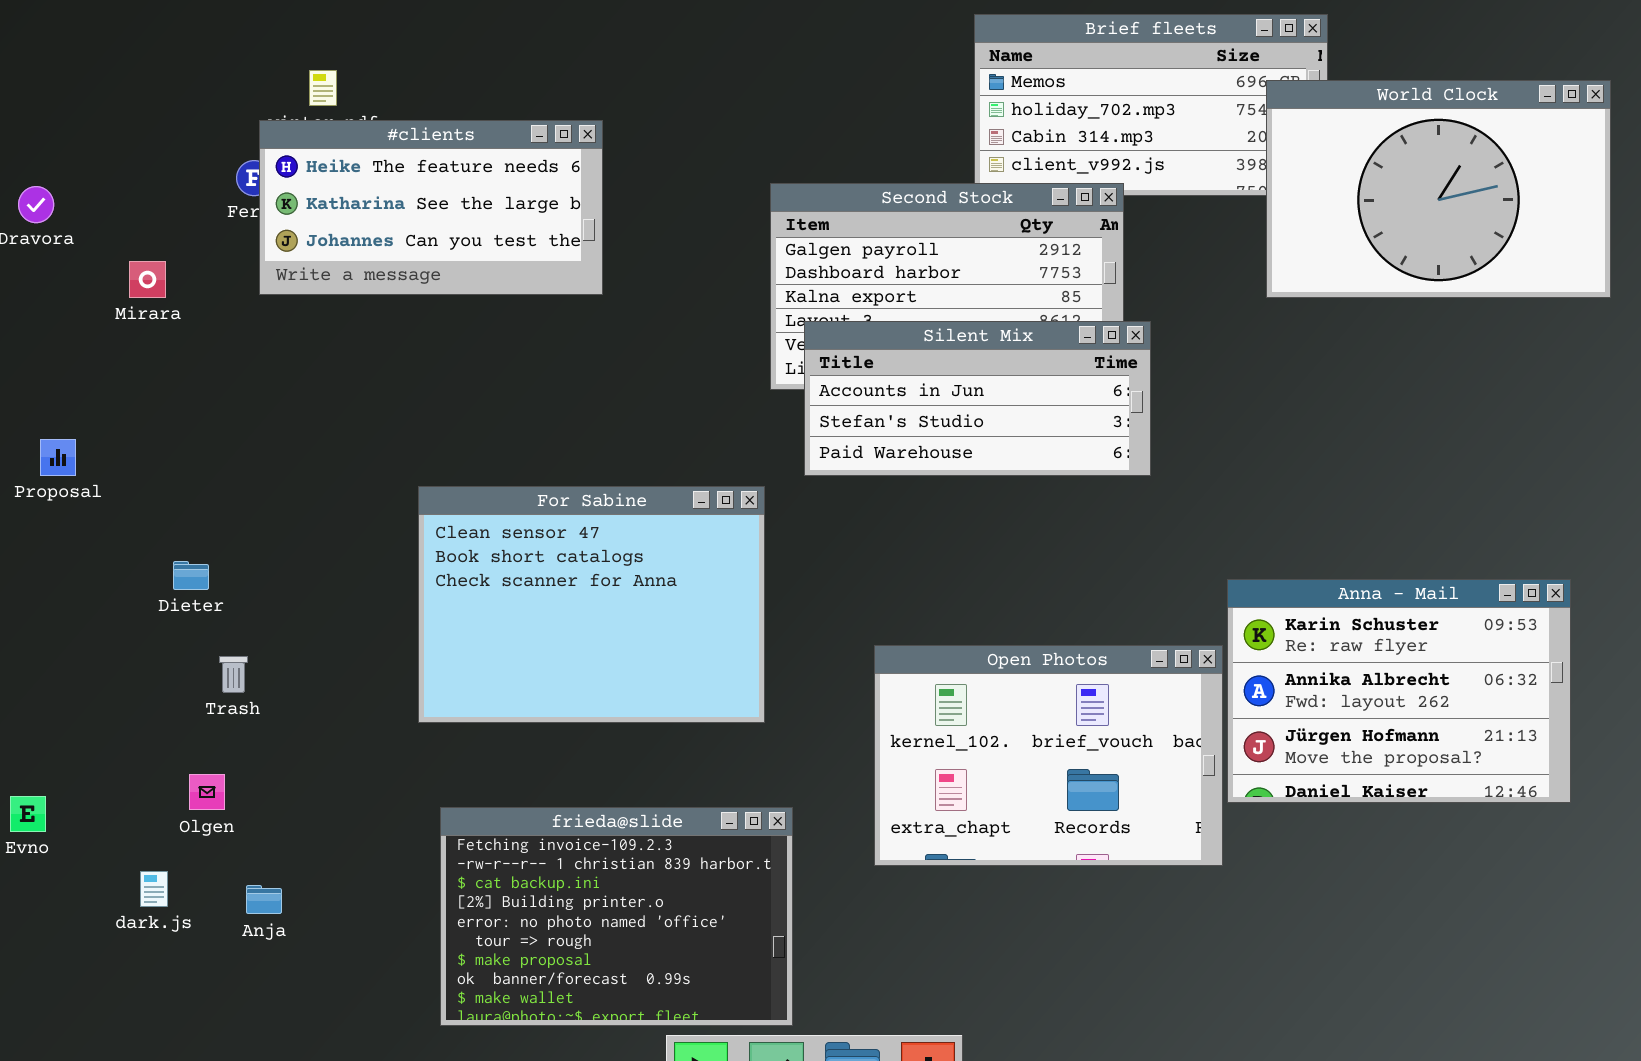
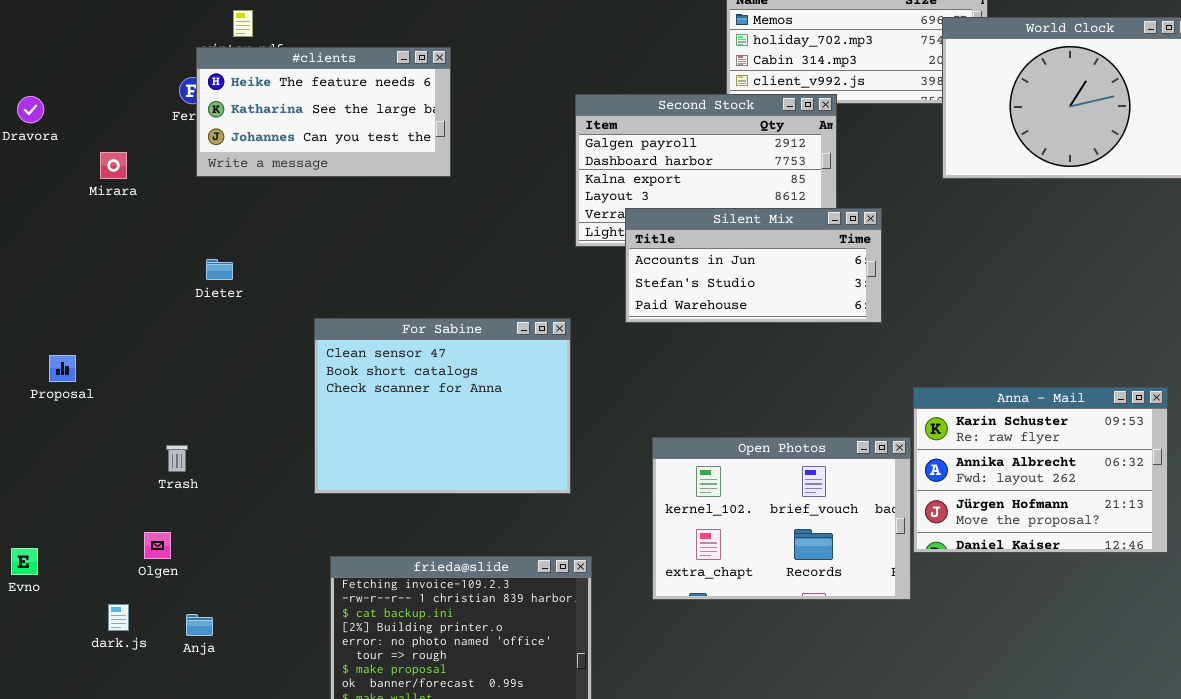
Silent Mix: [804,321,1151,476] -> [625,208,882,323], moved
Proposal: [40,439,76,476] -> [49,355,76,382], moved
Dieter: [173,561,209,590] -> [206,259,233,280], moved

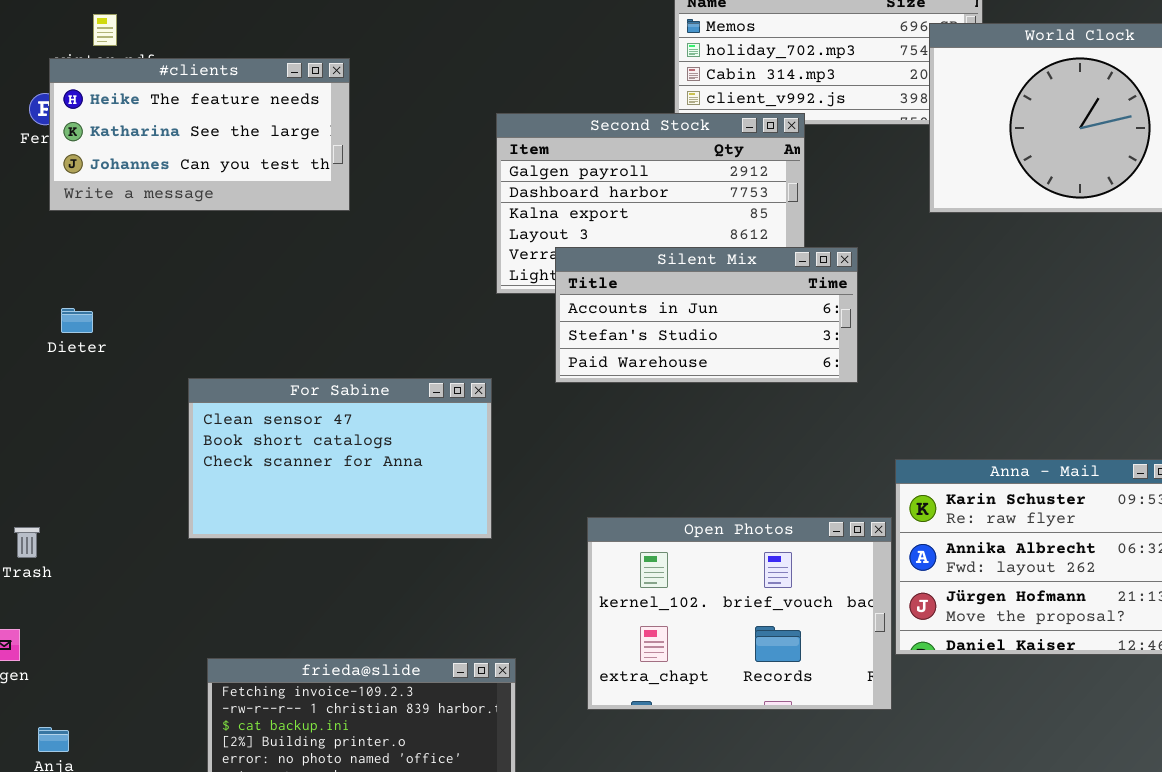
For Sabine: [314,318,571,494] -> [188,378,492,539], resized

